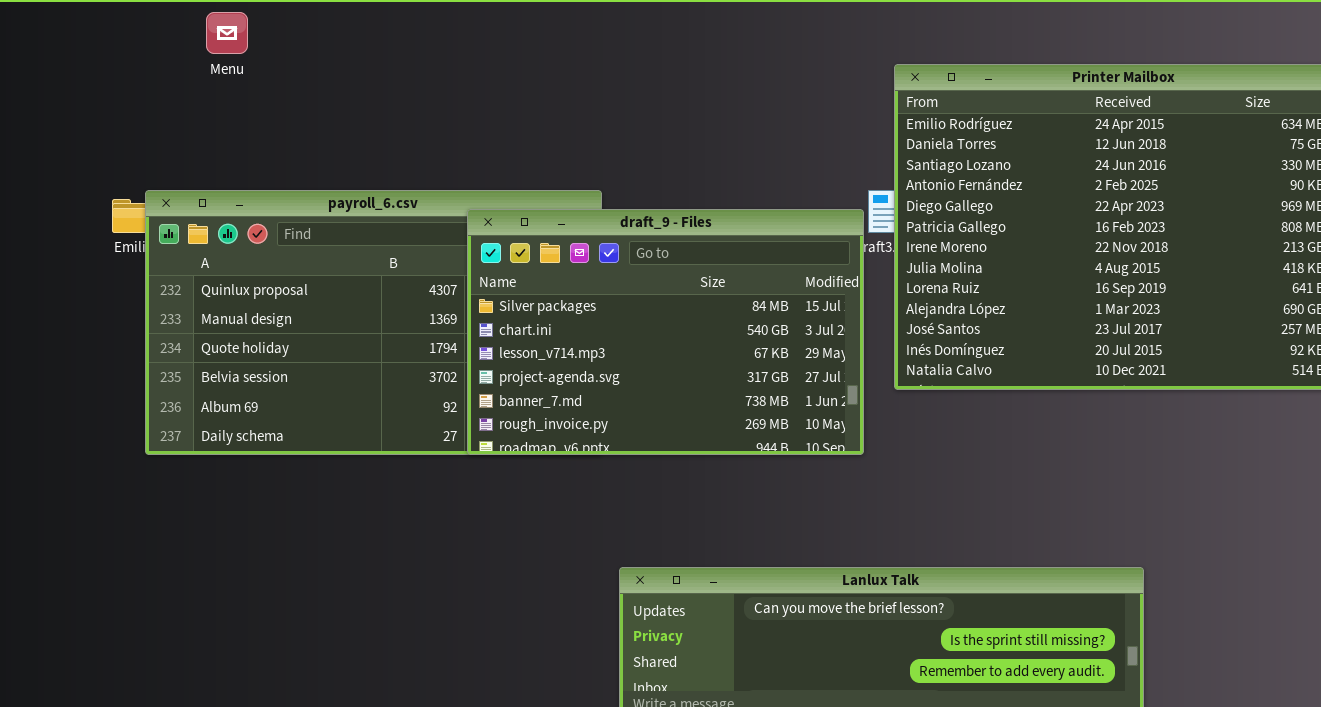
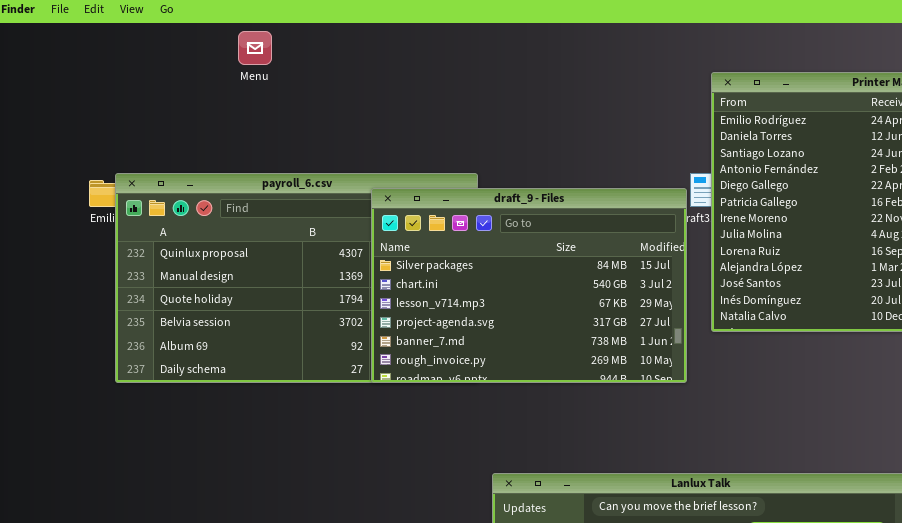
Menu: [206,12,248,54] -> [238,31,272,65], moved

